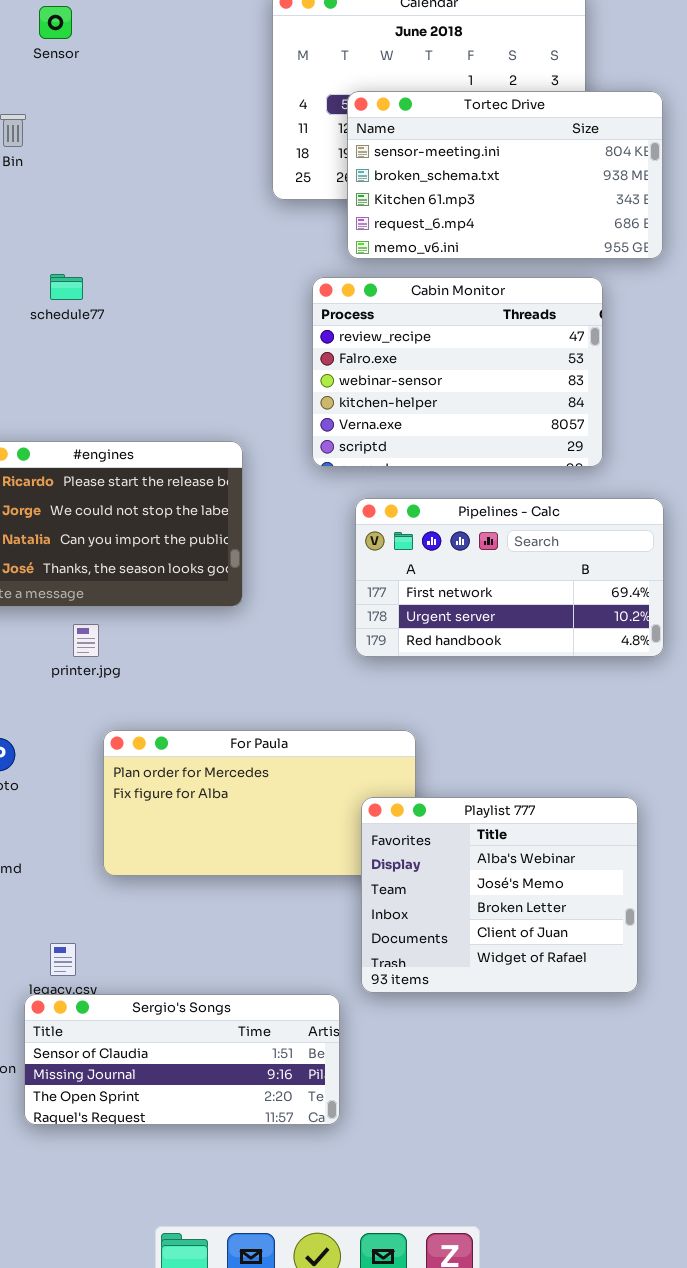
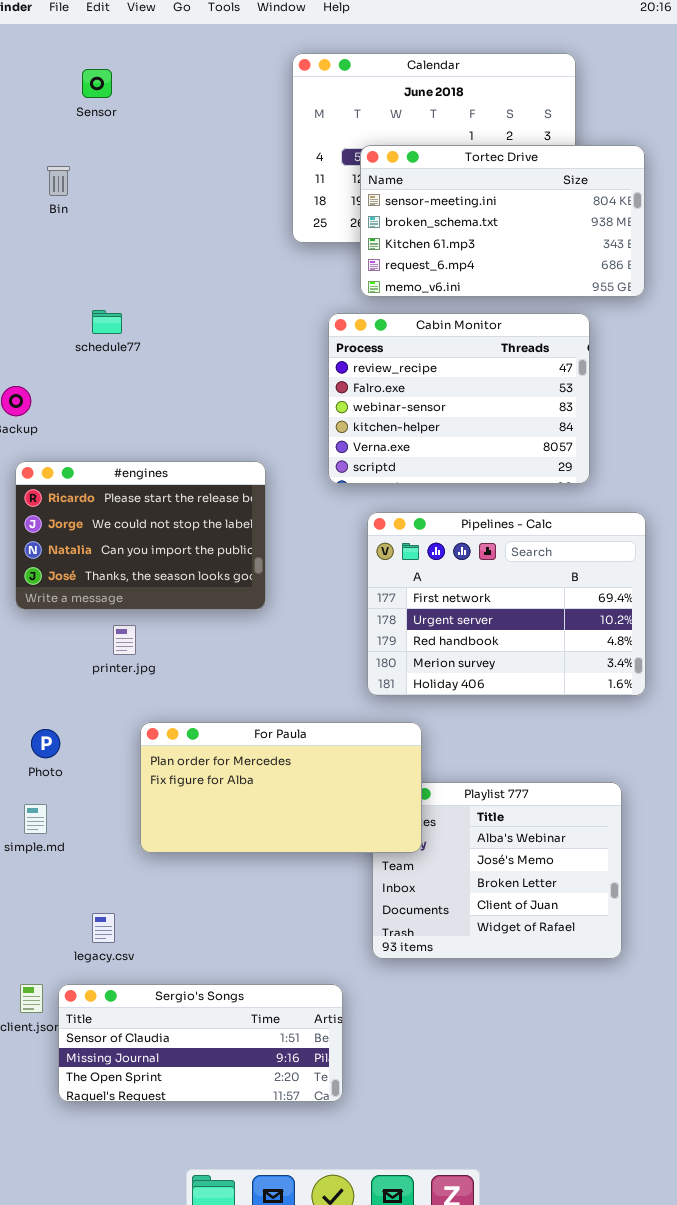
Pipelines - Calc: [355,498,664,657] -> [367,512,646,696], resized
For Paula: [103,730,416,876] -> [140,722,422,853], raised
Sergio's Songs: [24,994,340,1125] -> [58,984,343,1102], moved

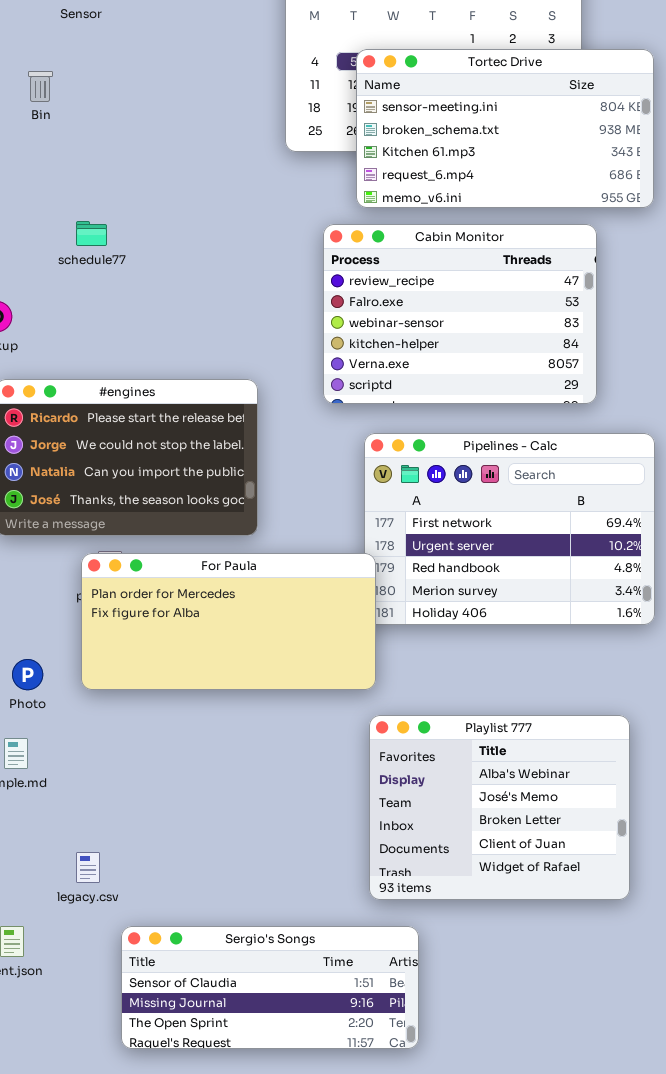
For Paula: [140,722,422,853] -> [81,553,376,690], moved
Sergio's Songs: [58,984,343,1102] -> [121,926,419,1049], moved

